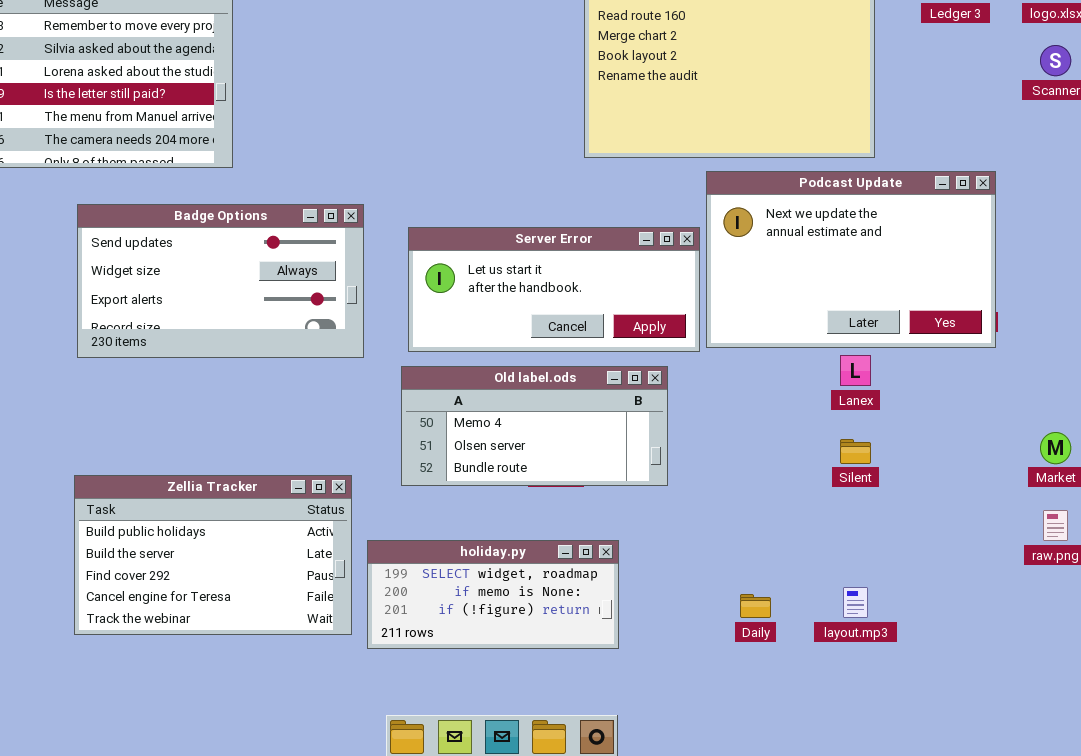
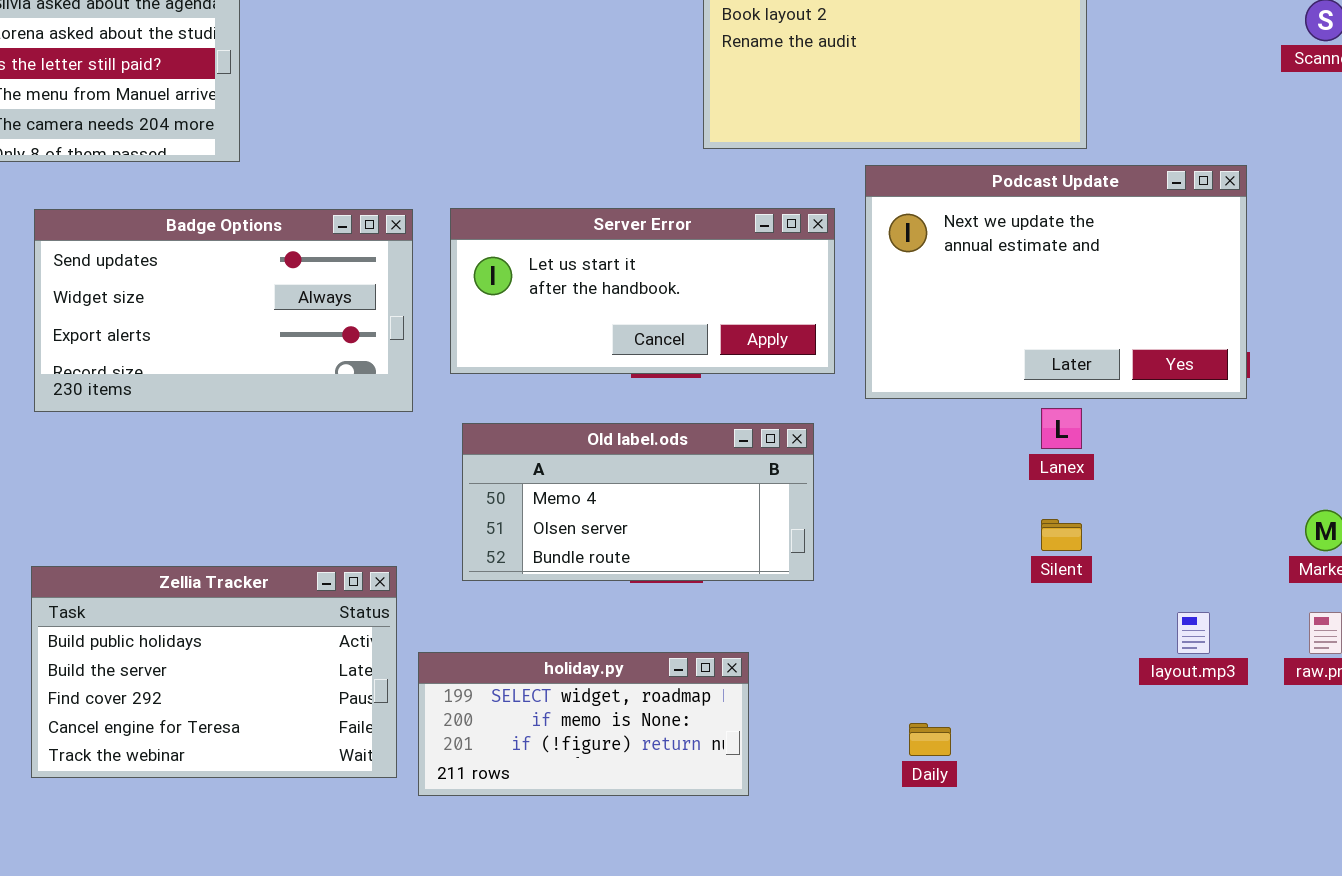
Server Error: [408,227,700,352] -> [450,208,835,374], moved
layout.mp3: [843,587,868,618] -> [1177,612,1210,654], moved

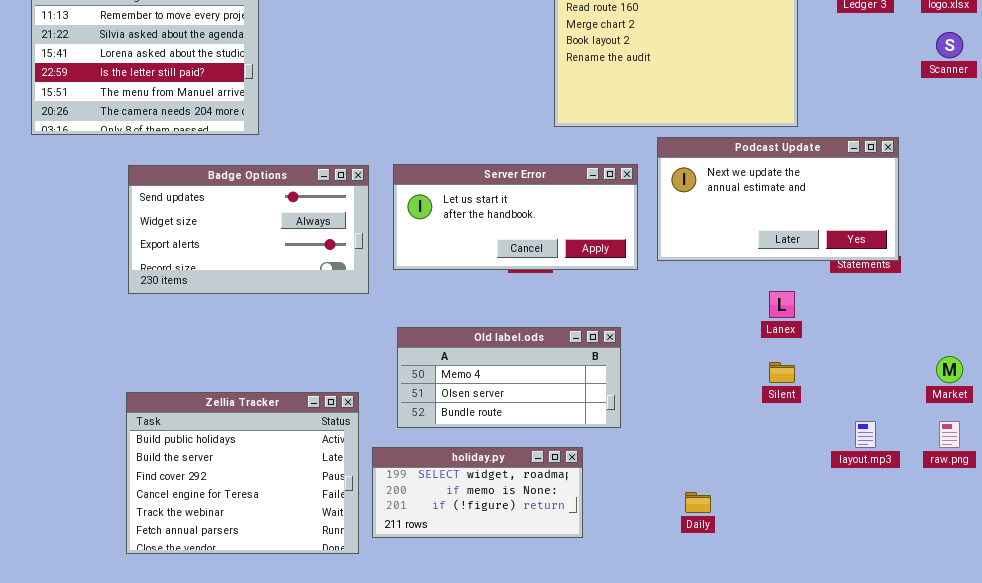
Podcast Update: [865,165,1247,399] -> [657,137,899,261], resized
Old label.ods: [462,423,814,581] -> [397,327,621,428], moved
Zellia Tracker: [31,566,397,778] -> [126,392,359,554], resized

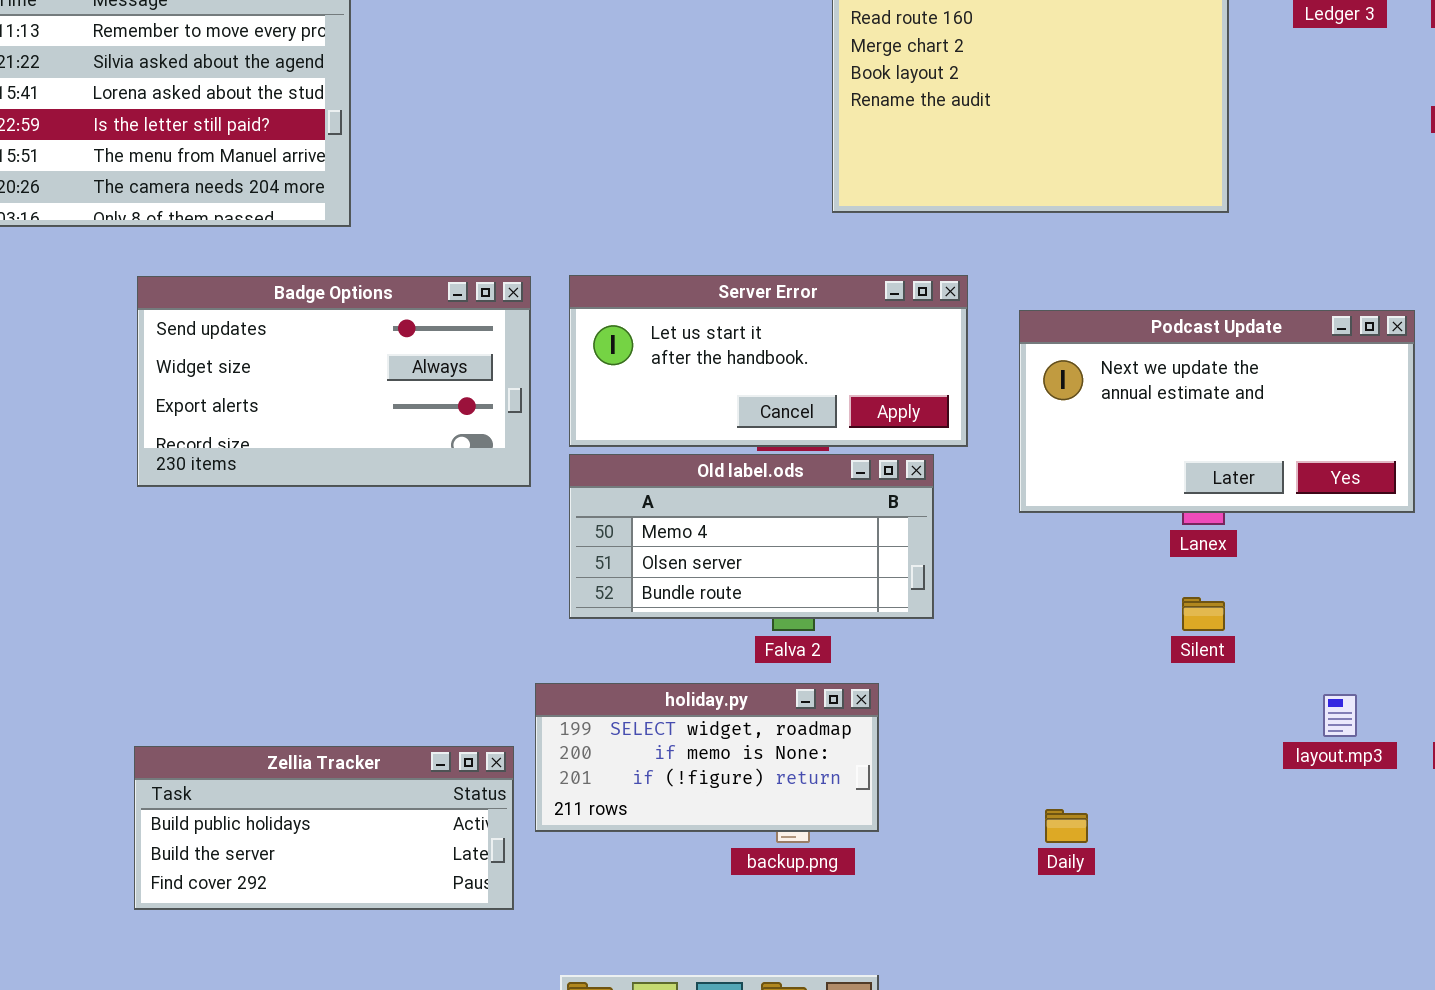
Podcast Update: [657,137,899,261] -> [1019,310,1415,513], moved
Old label.ods: [397,327,621,428] -> [569,454,934,619], moved
Zellia Tracker: [126,392,359,554] -> [134,746,514,910], resized
holiday.py: [372,447,583,538] -> [535,683,879,832], moved

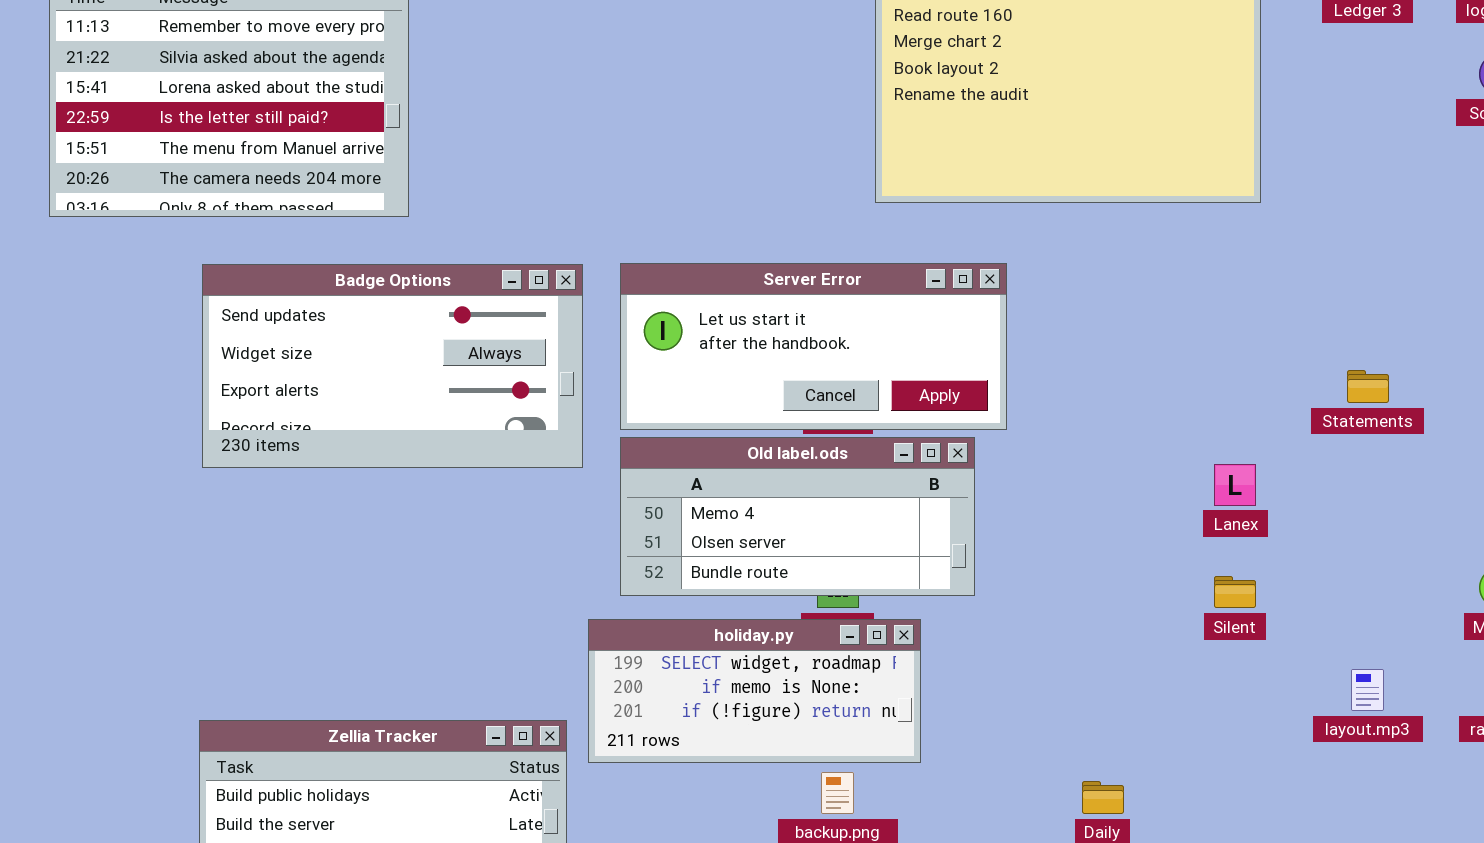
Podcast Update: [1019,310,1415,513] -> none, closed
holiday.py: [535,683,879,832] -> [588,619,921,763], moved

